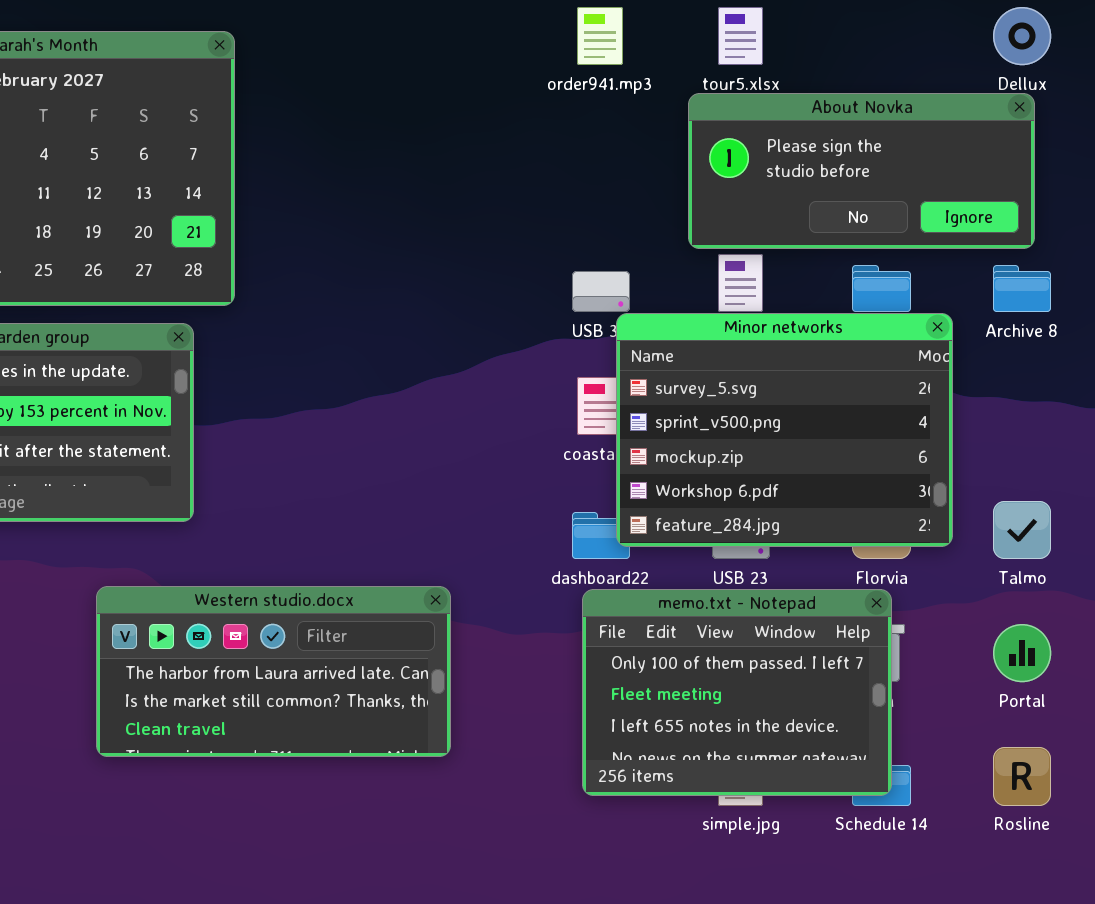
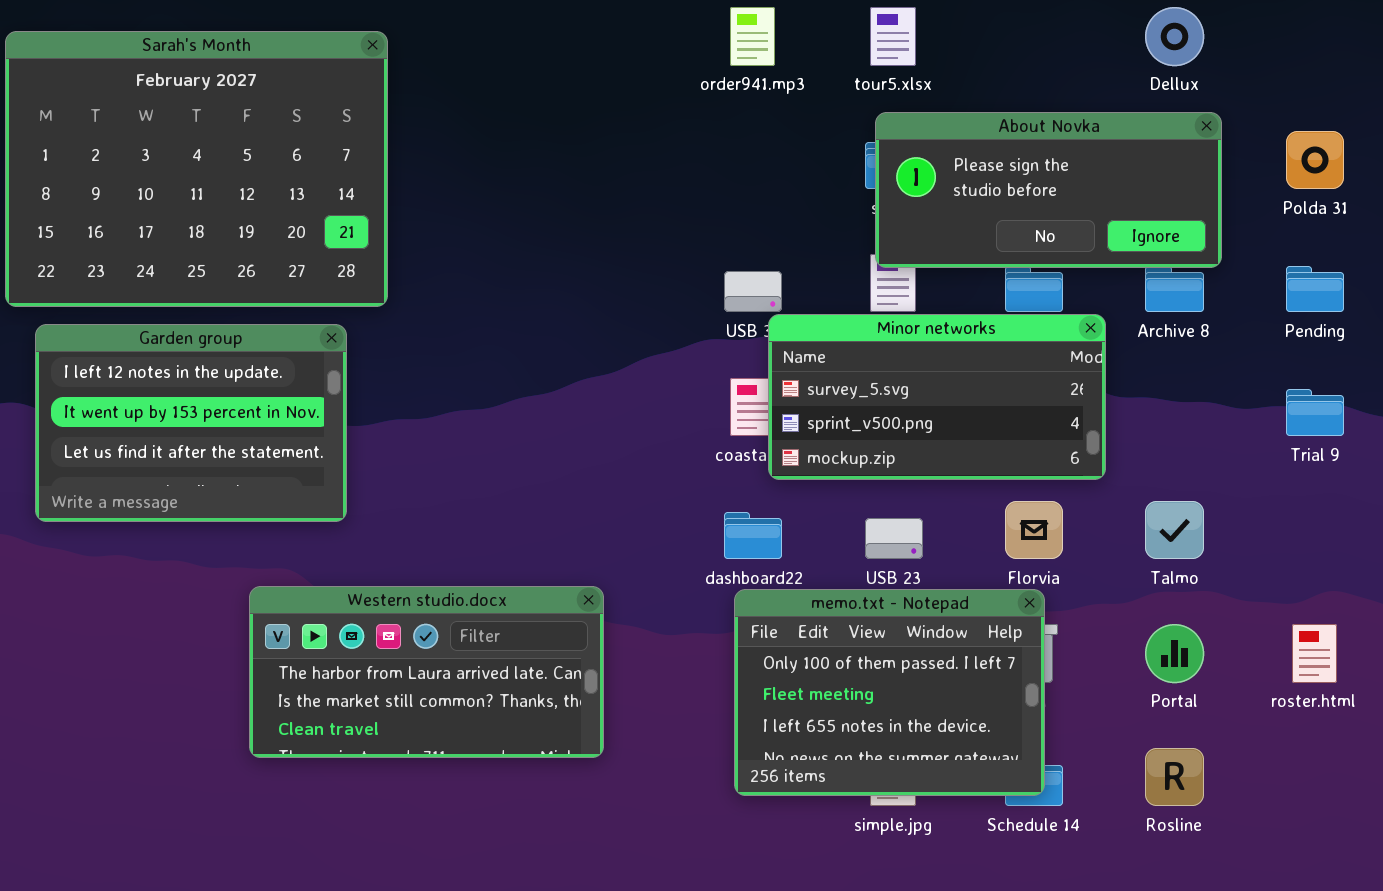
About Novka: [688,93,1035,249] -> [875,112,1222,268], moved
Minor networks: [616,313,953,547] -> [768,314,1106,480], resized

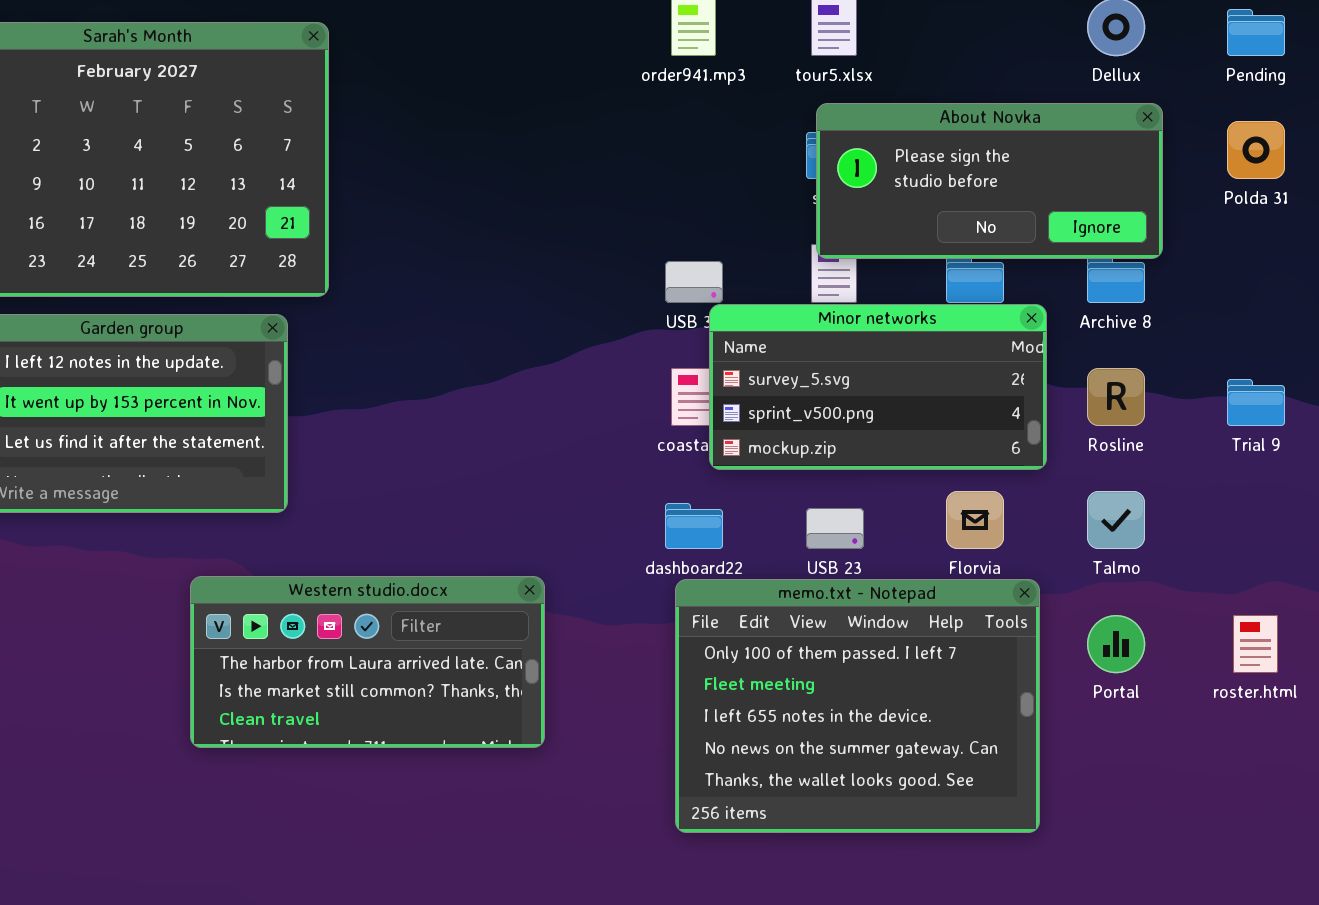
Pending: [1286,266,1344,312] -> [1227,9,1285,56], moved
memo.txt - Notepad: [734,589,1045,796] -> [675,579,1040,833], resized
Rosline: [1145,748,1204,806] -> [1087,368,1145,426], moved

